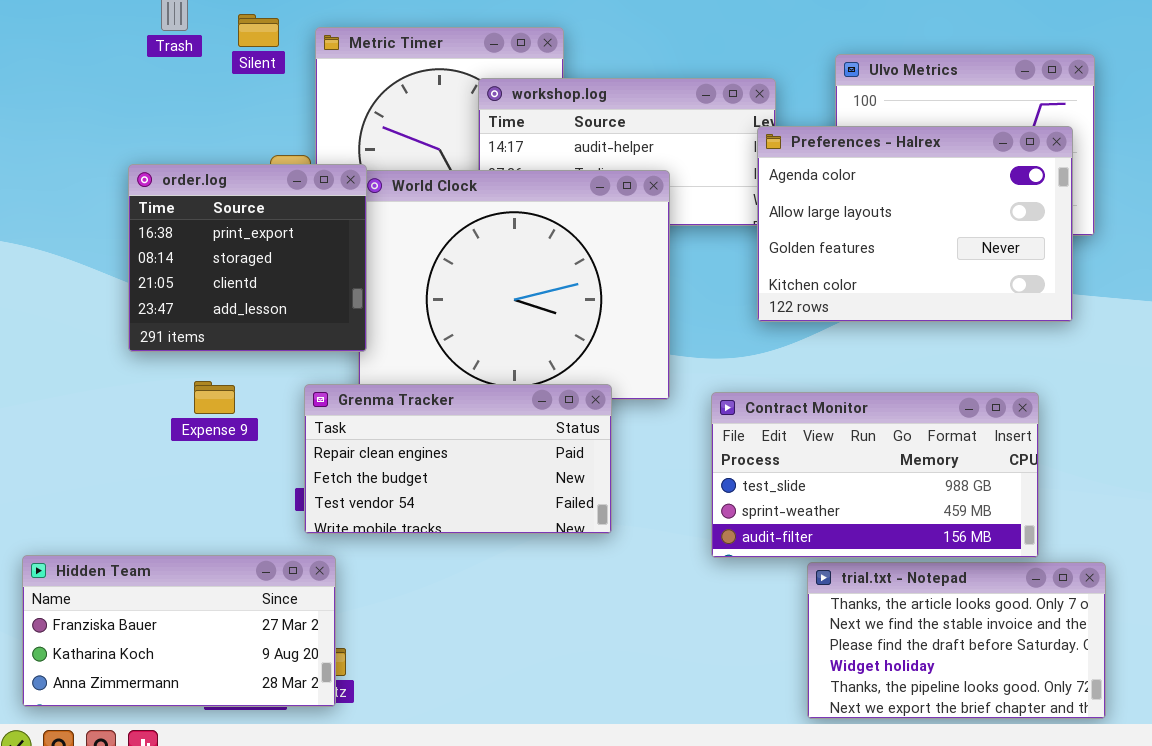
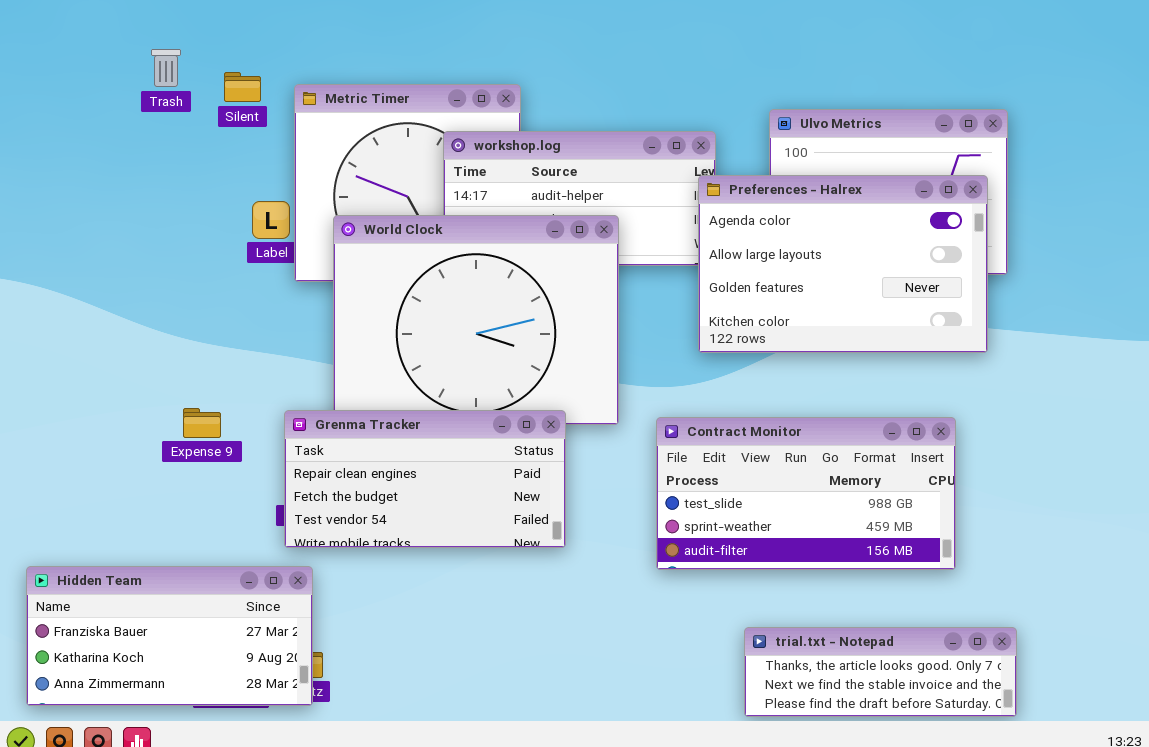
order.log: [128,164,367,352] -> none, closed
trial.txt - Notepad: [807,562,1106,719] -> [744,627,1017,717], resized

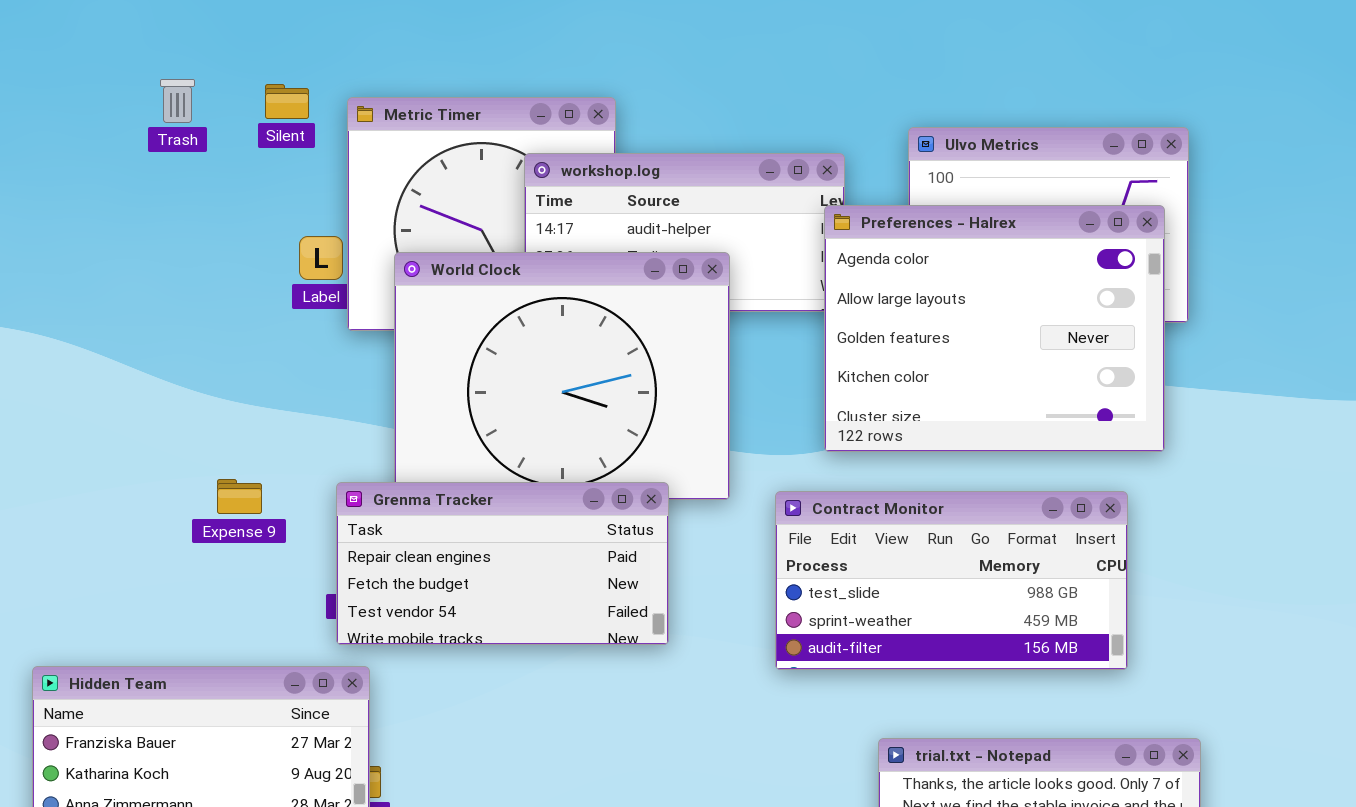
Trash: [151,49,181,87] -> [160,79,195,123], moved
Preferences - Halrex: [698,175,988,353] -> [824,205,1165,452], resized

